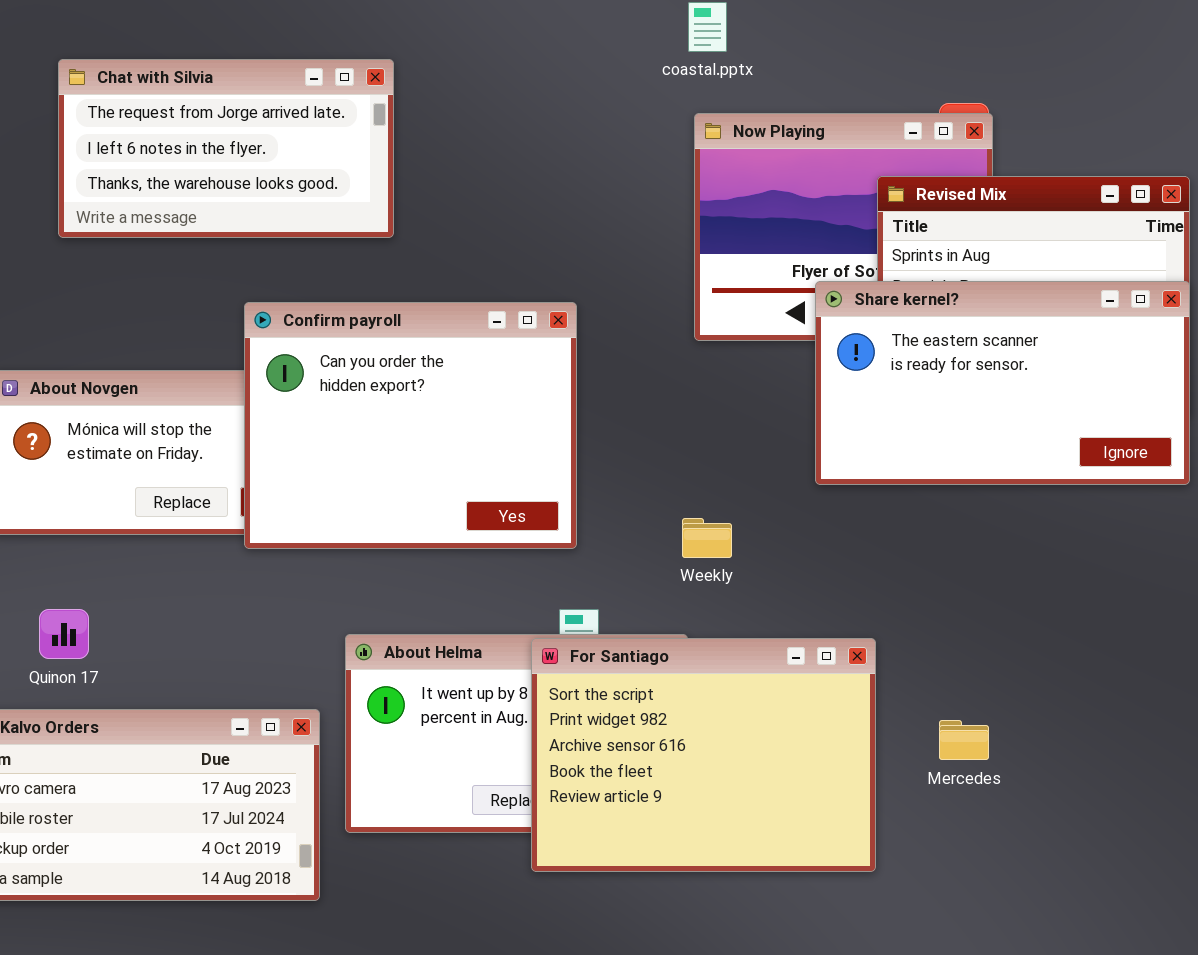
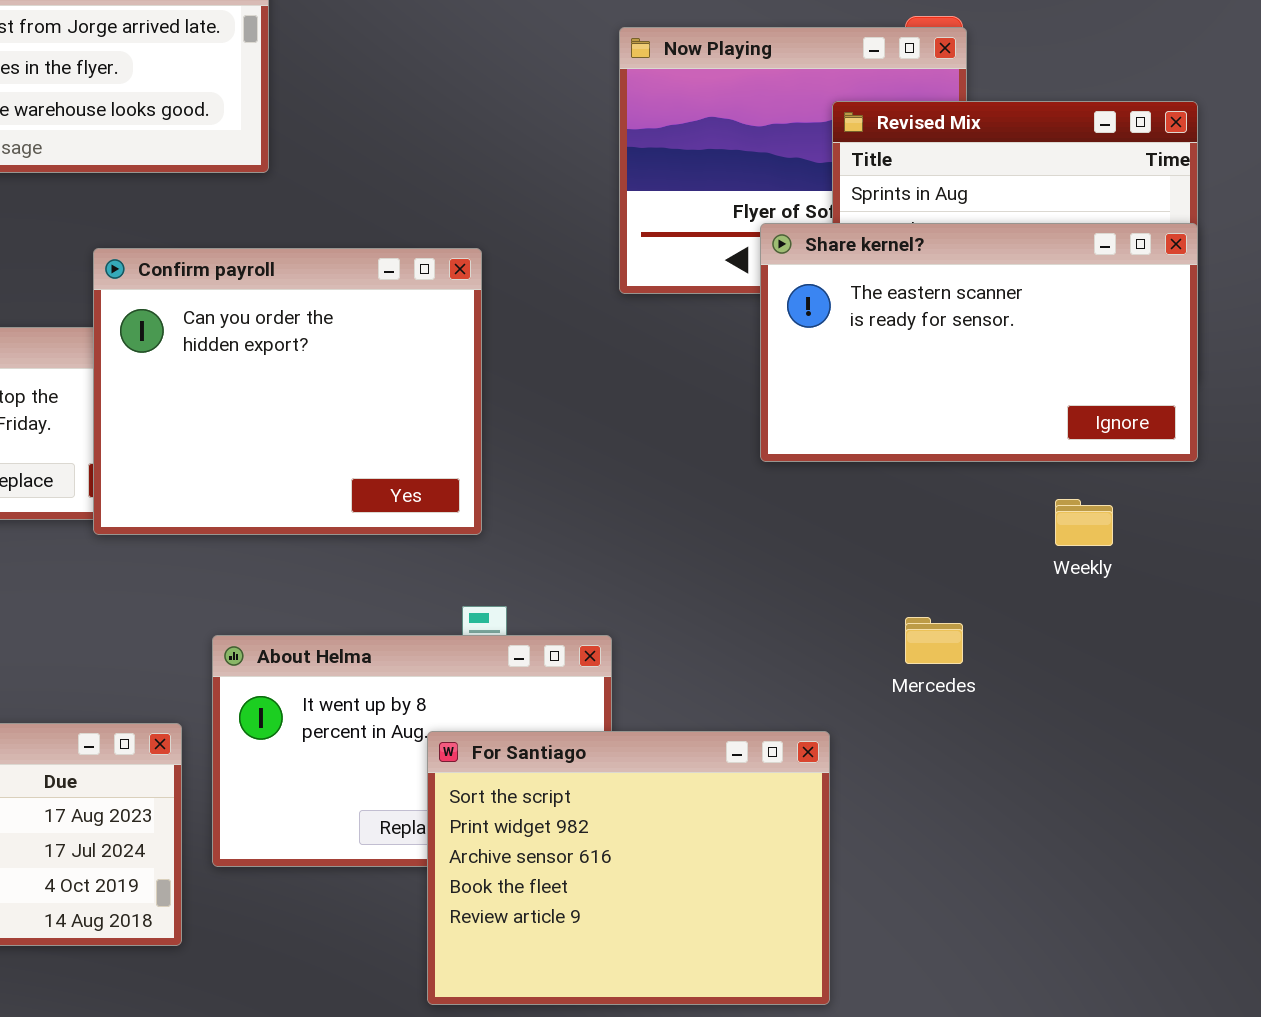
Weekly: [682,518,732,558] -> [1055,499,1113,546], moved
For Santiago: [531,638,876,872] -> [427,731,830,1005], moved
Mercedes: [939,720,989,760] -> [905,617,963,664], moved

